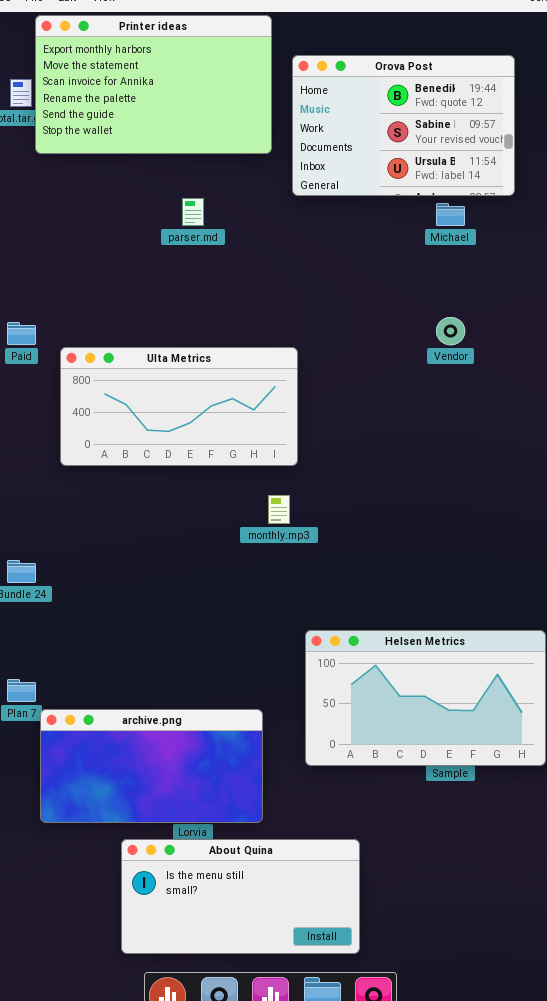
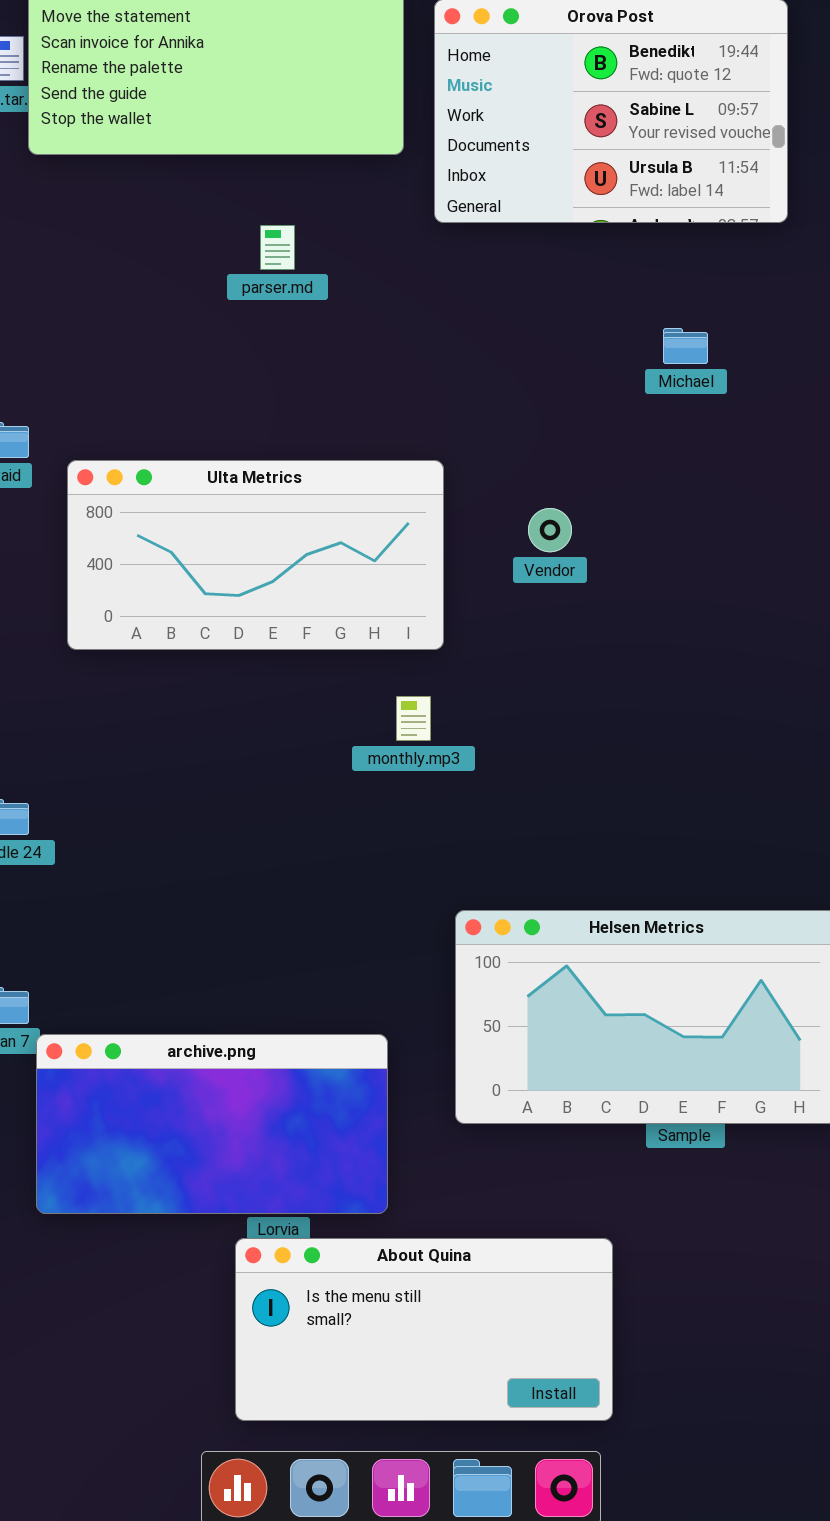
Michael: [436,203,465,226] -> [663,328,708,364], moved
Vendor: [436,317,465,345] -> [528,508,572,552], moved
About Quina: [121,839,360,954] -> [235,1238,613,1421], moved

